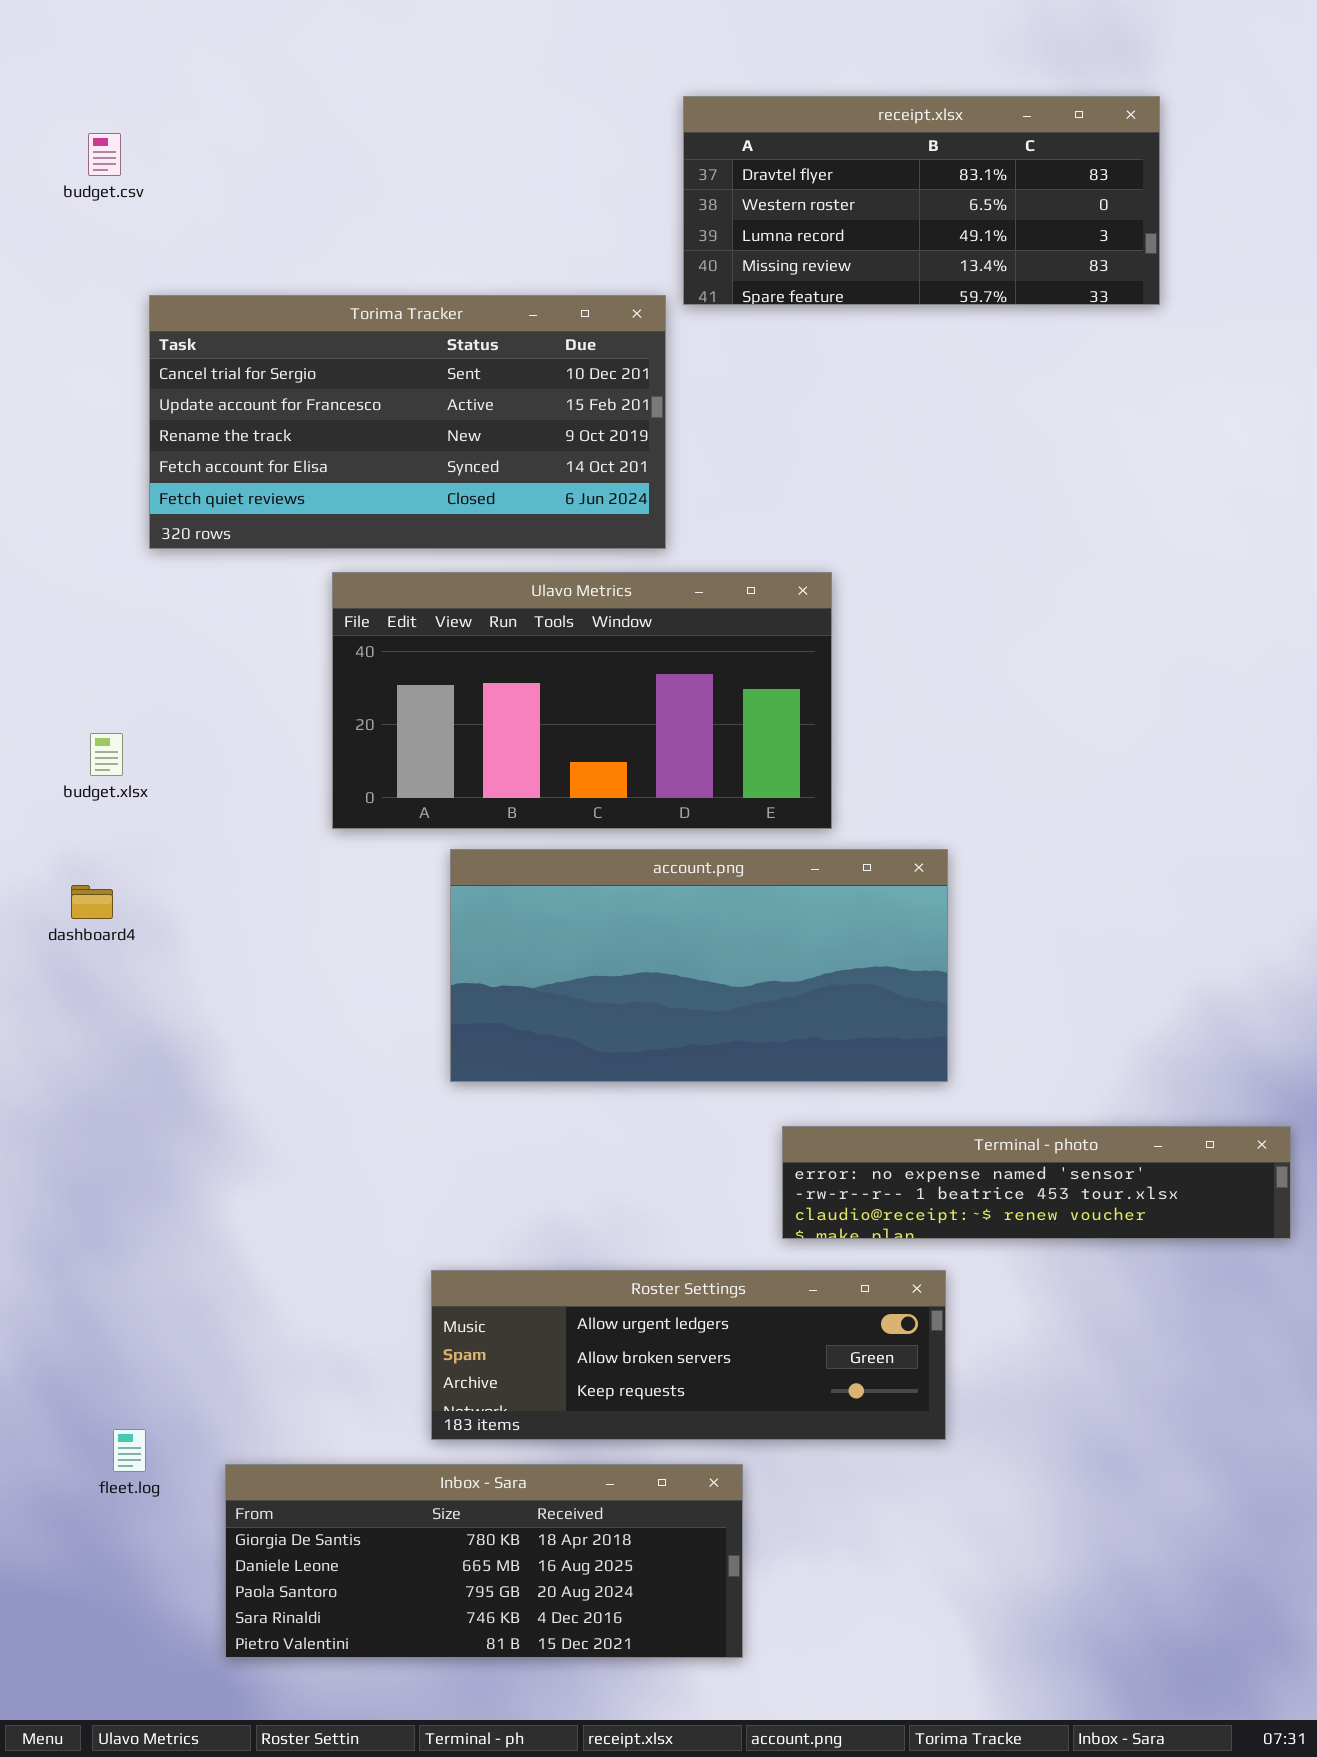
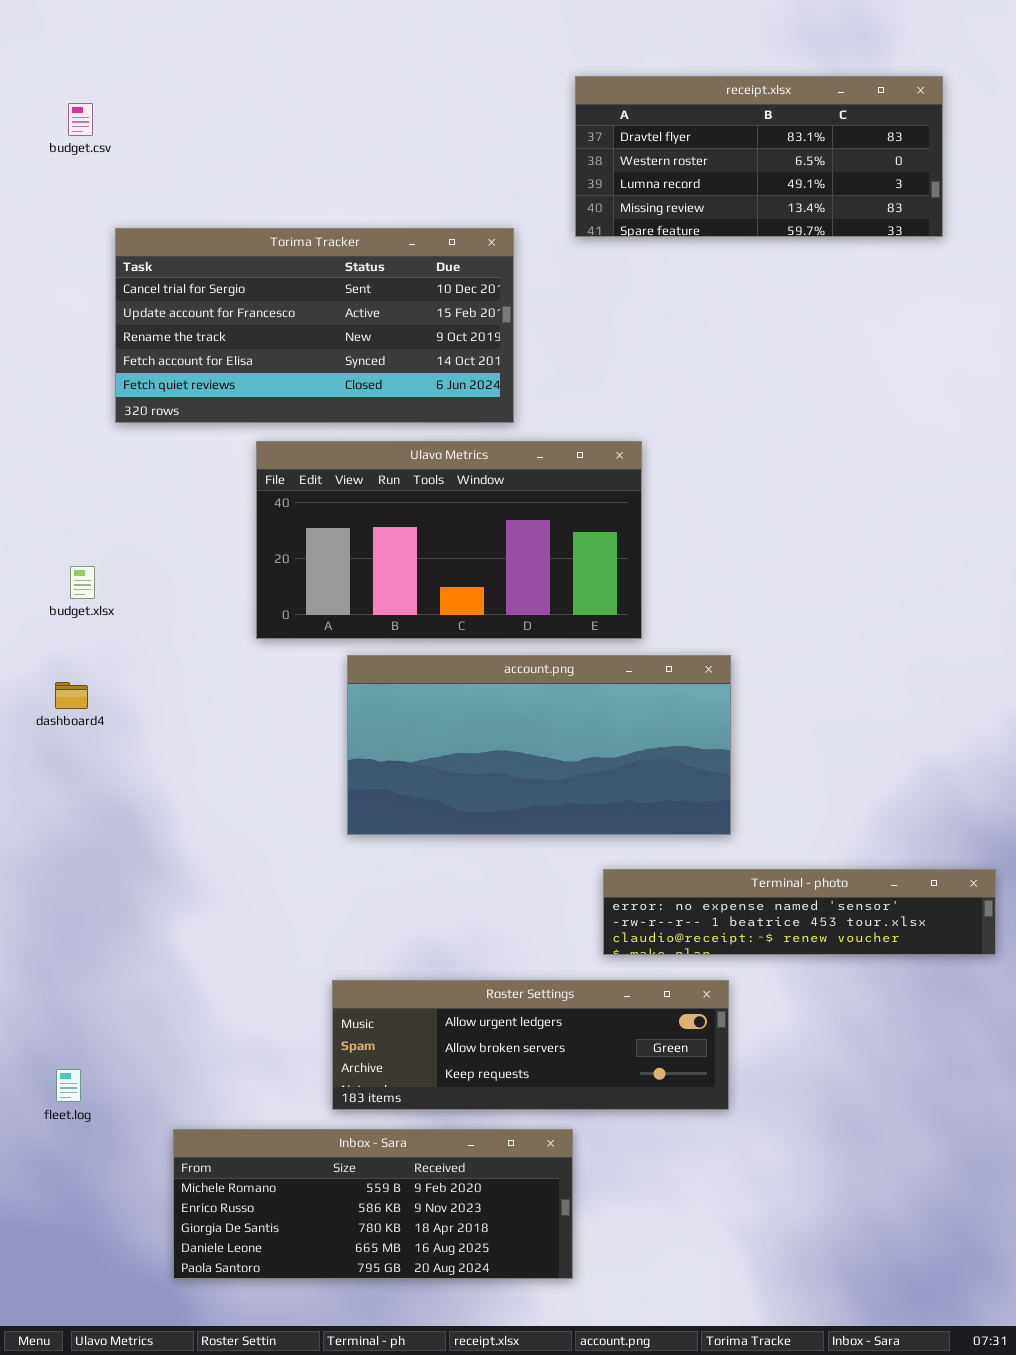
receipt.xlsx: [683,96,1160,305] -> [575,76,943,237], moved
fleet.log: [113,1429,146,1472] -> [56,1069,81,1102], moved
Inbox - Sara: [225,1464,743,1658] -> [173,1129,573,1279], scrolled up 2 rows

